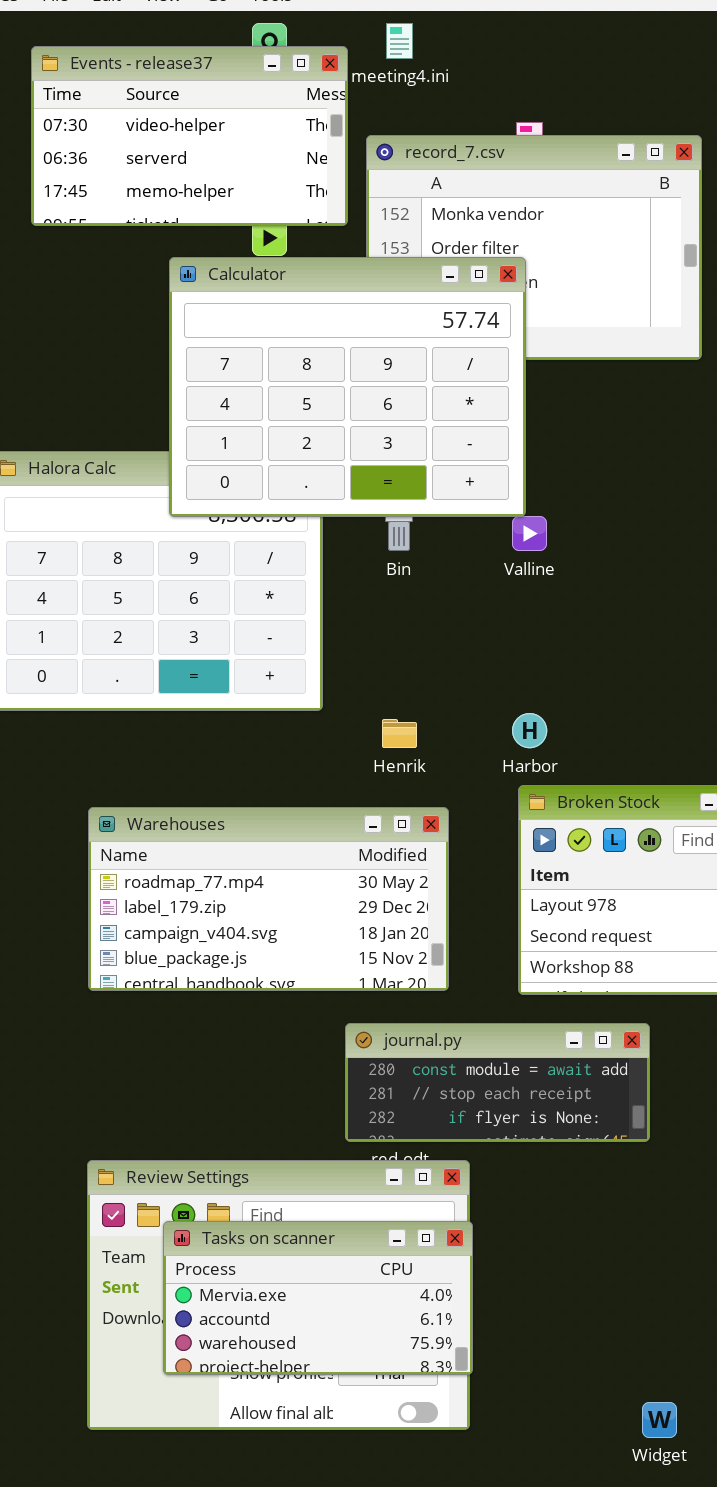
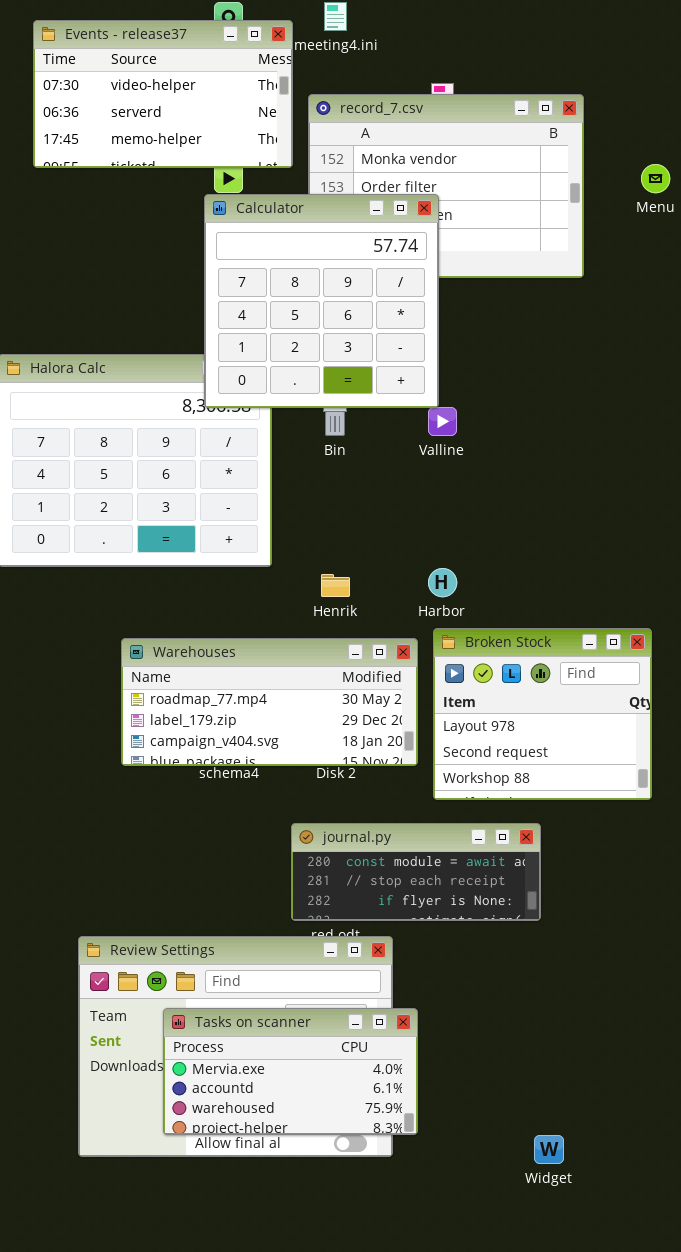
Calculator: [169,257,526,517] -> [204,194,439,408], resized
Warehouses: [88,807,449,991] -> [121,638,418,766], moved, resized
Tasks on scanner: [163,1221,473,1375] -> [163,1008,418,1135], moved

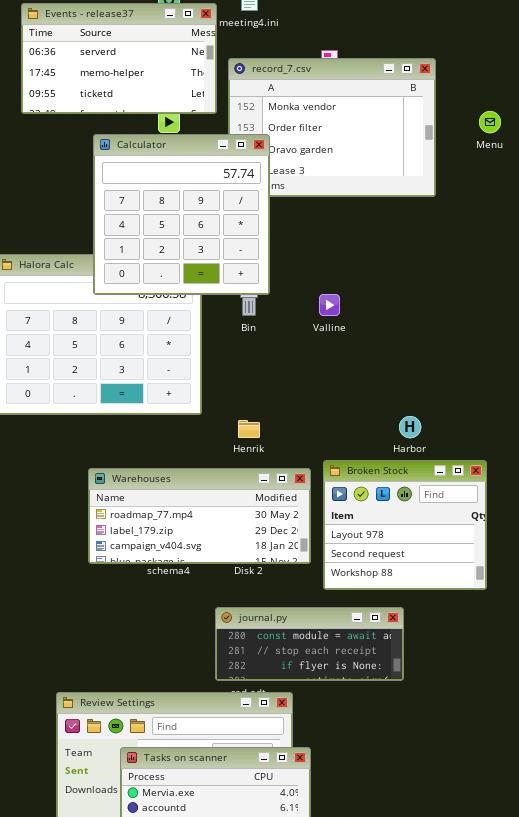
Events - release37: [33,20,293,168] -> [21,3,217,114], scrolled down 1 row
Calculator: [204,194,439,408] -> [93,134,270,295], moved
Harbor: [428,568,457,597] -> [399,416,421,438], moved

